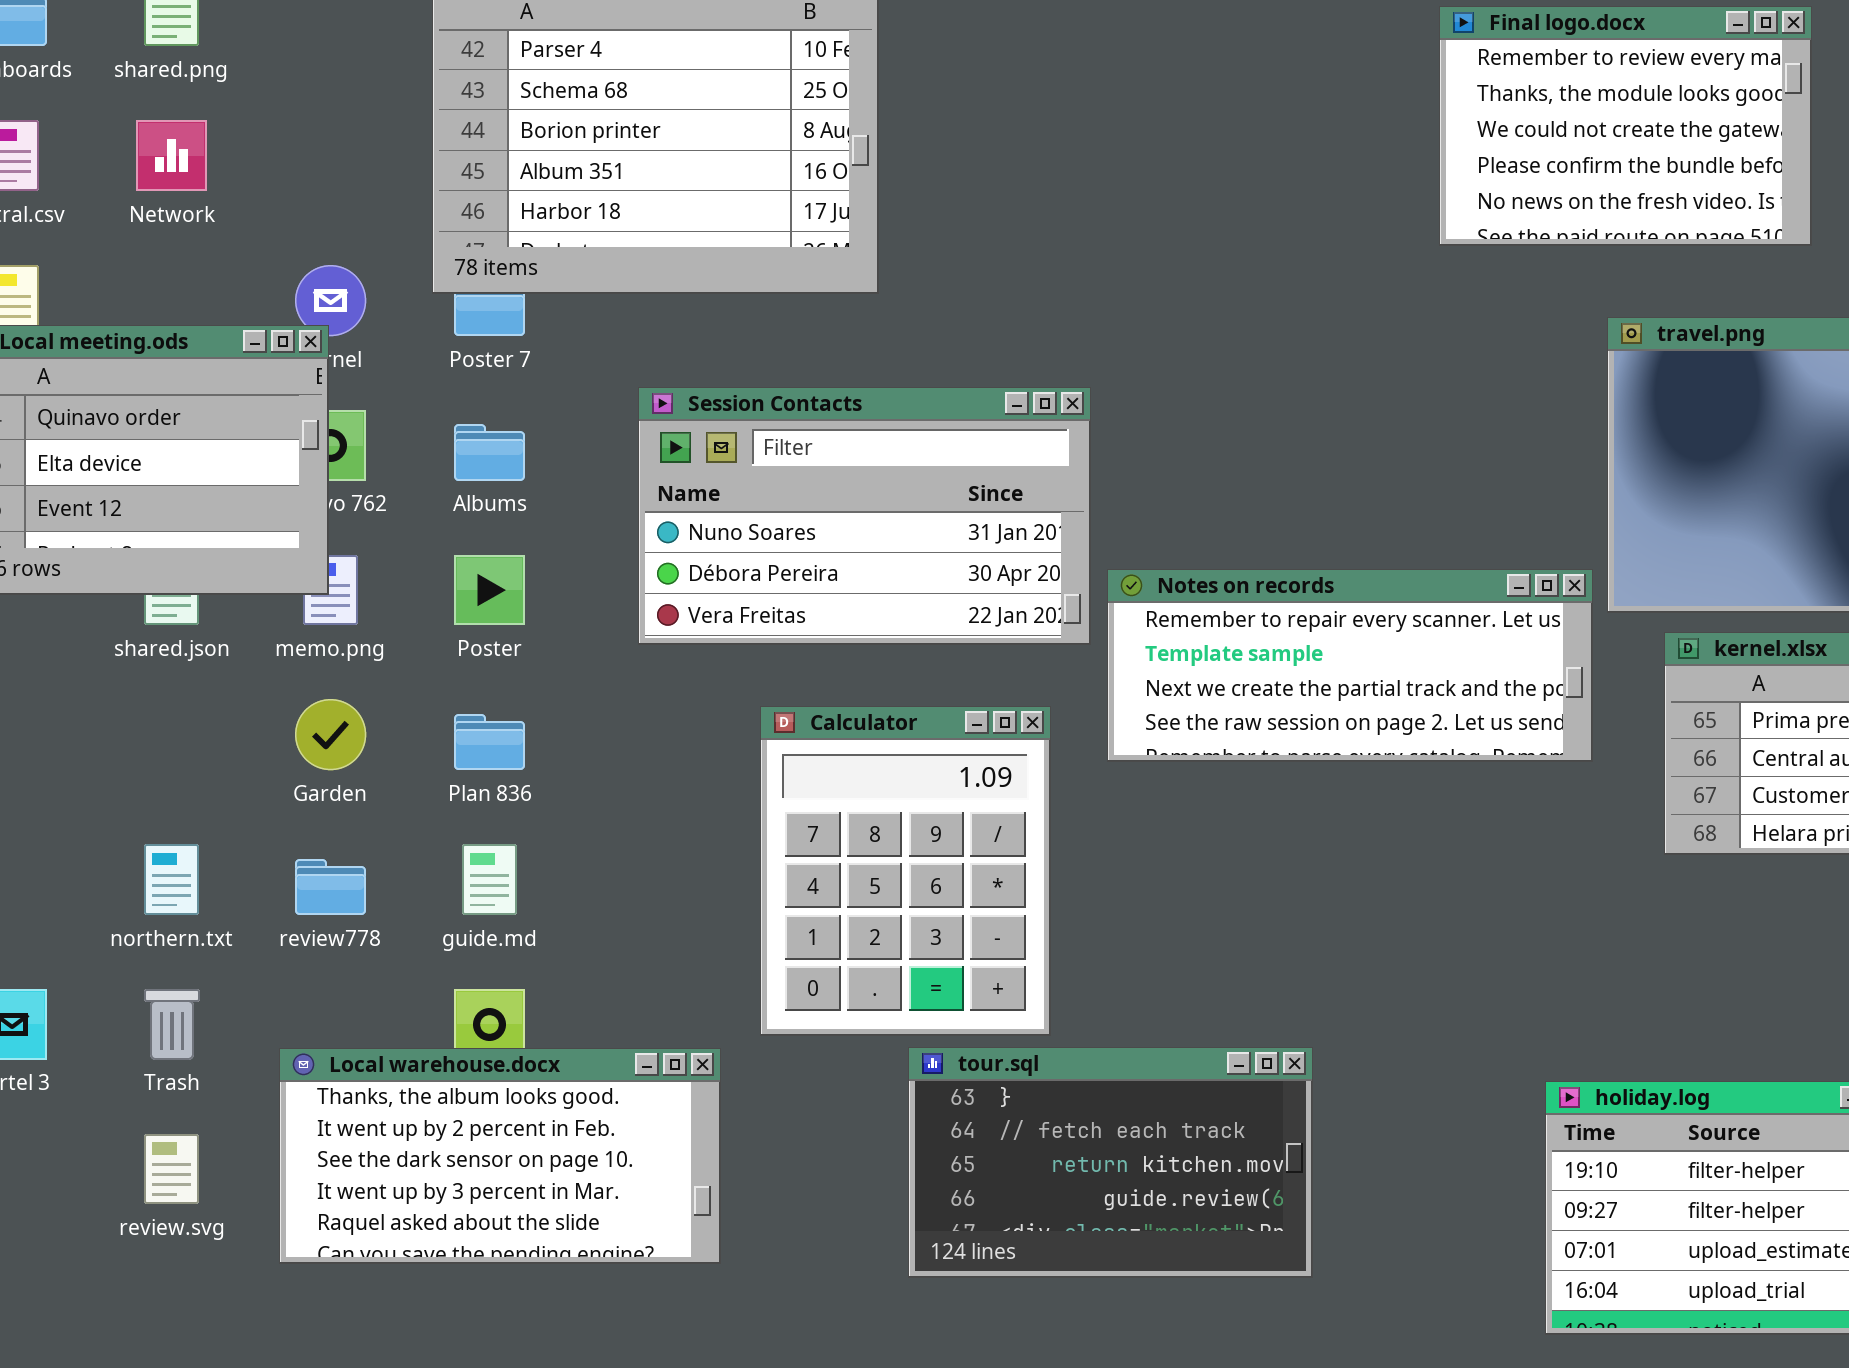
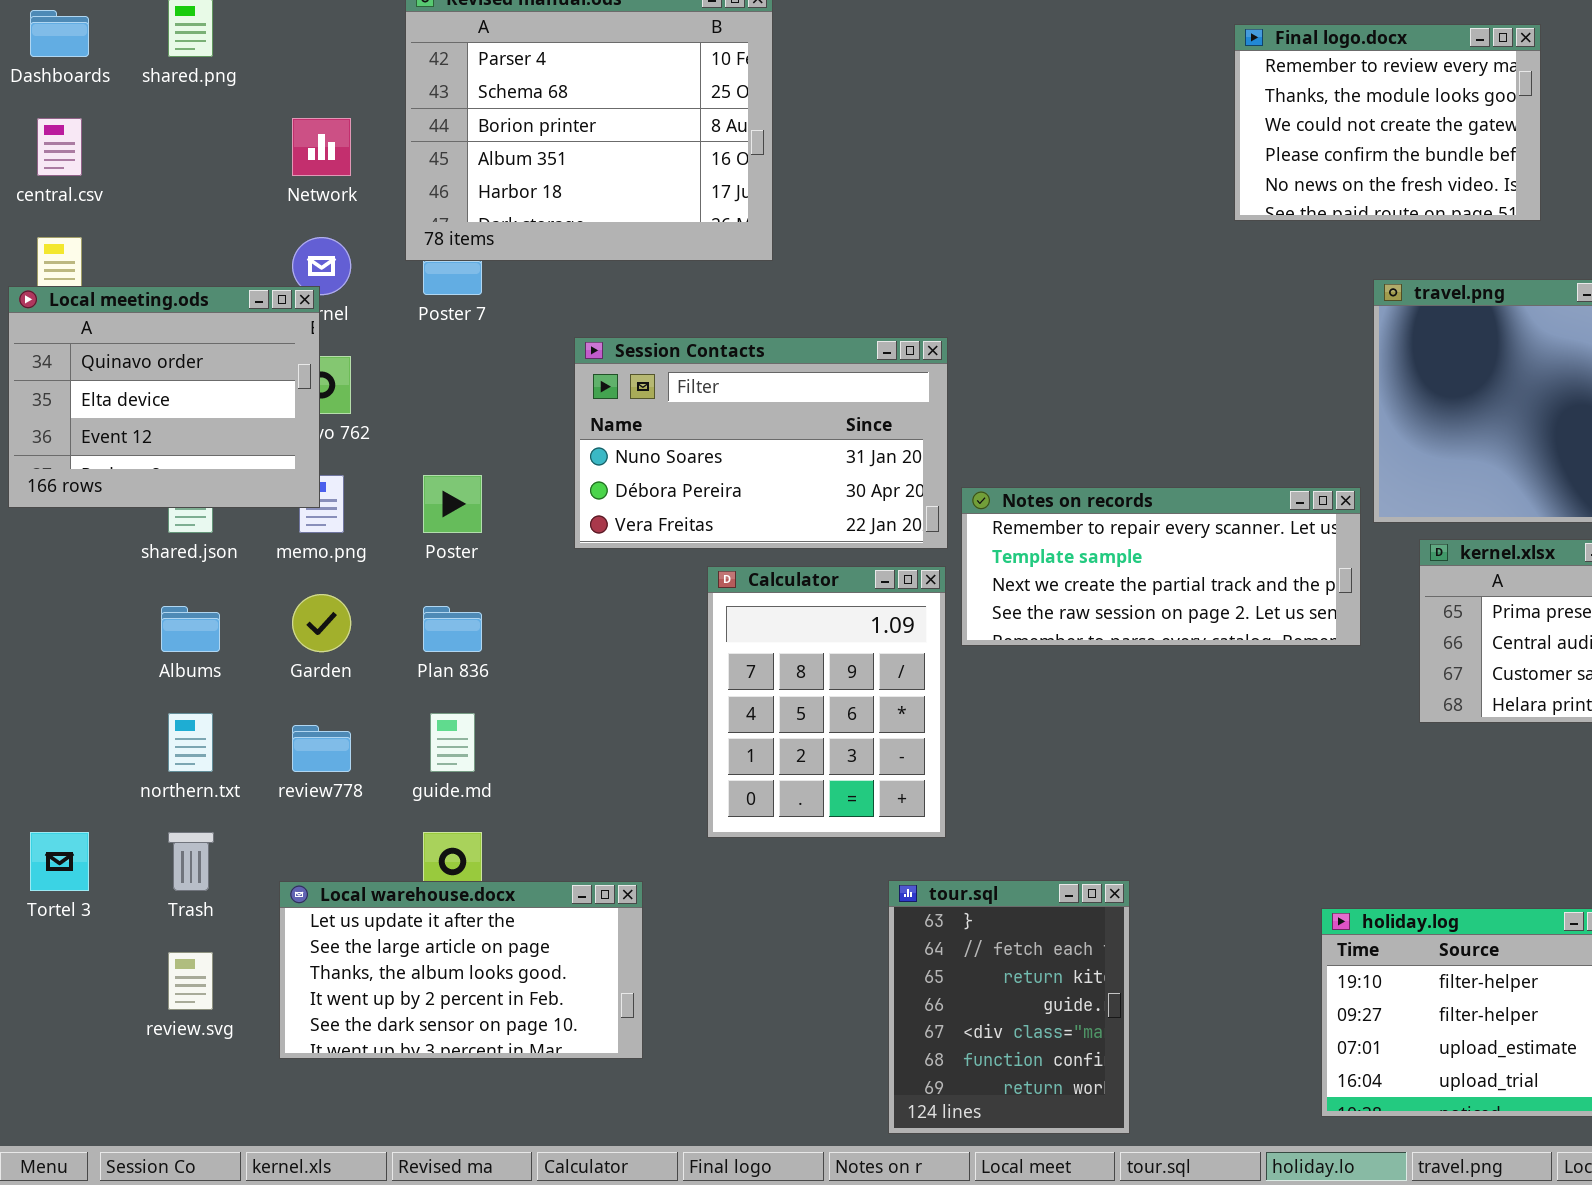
Network: [136,120,207,191] -> [292,118,351,176], moved
Albums: [454,424,525,481] -> [161,606,220,652], moved
Calculator: [760,706,1051,1036] -> [707,566,946,838], moved
tour.sql: [908,1047,1313,1278] -> [888,880,1130,1134], resized
Local warehouse.docx: [279,1048,721,1264] -> [279,881,643,1059], scrolled up 2 rows

